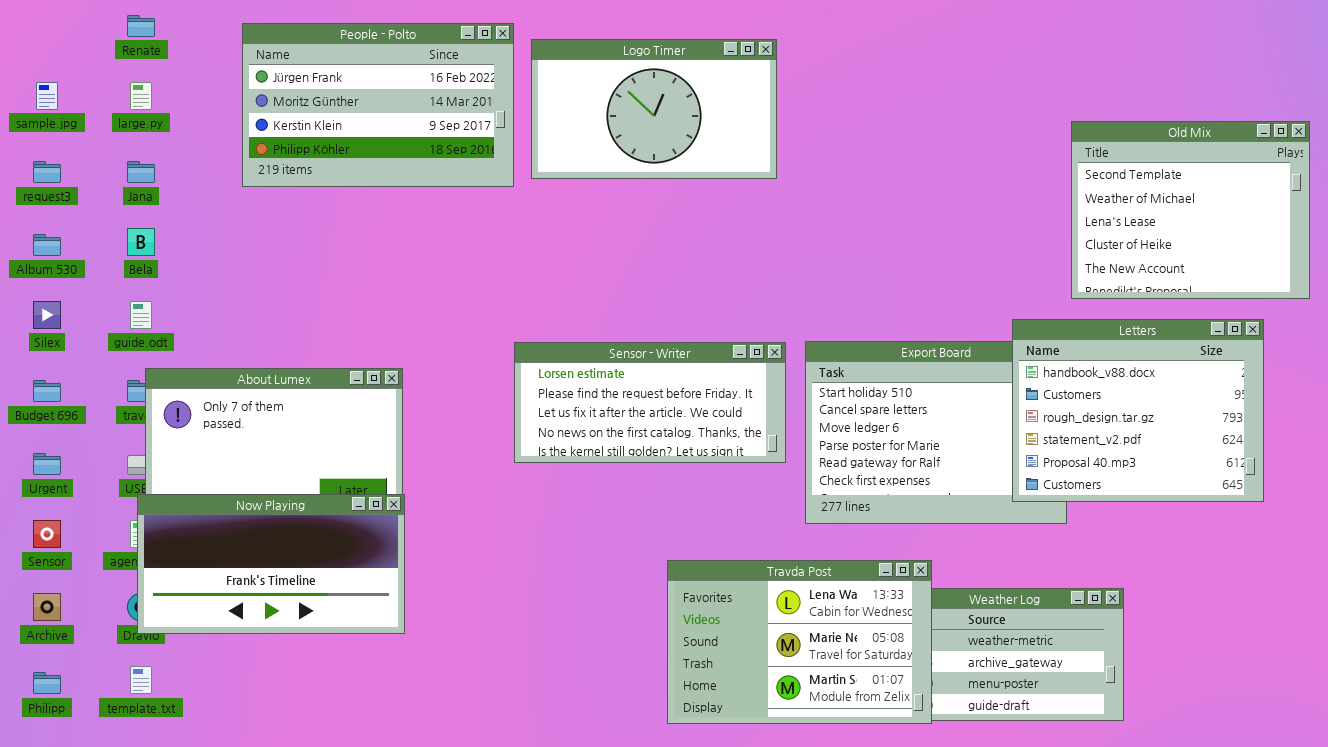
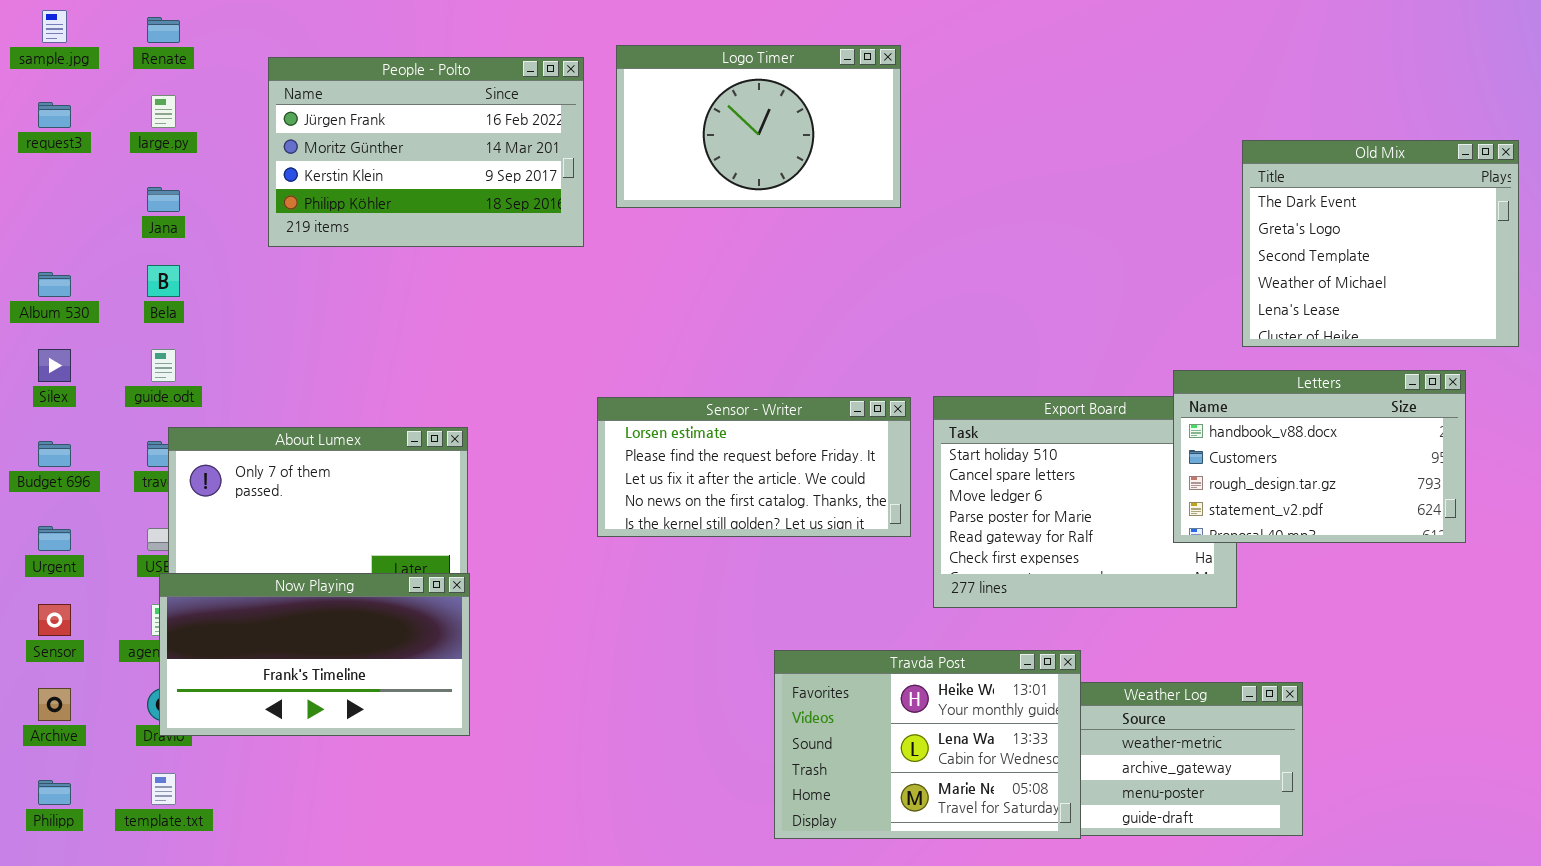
People - Polto: [242,23,514,187] -> [268,57,584,247], moved
sample.jpg: [36,82,58,110] -> [42,10,67,43], moved
Old Mix: [1071,121,1310,299] -> [1242,140,1519,347], scrolled up 2 rows
request3: [33,161,61,183] -> [38,102,71,128], moved
Letters: [1012,319,1264,502] -> [1173,370,1466,543], resized
Travda Post: [667,560,932,724] -> [774,650,1081,839], scrolled up 1 row

